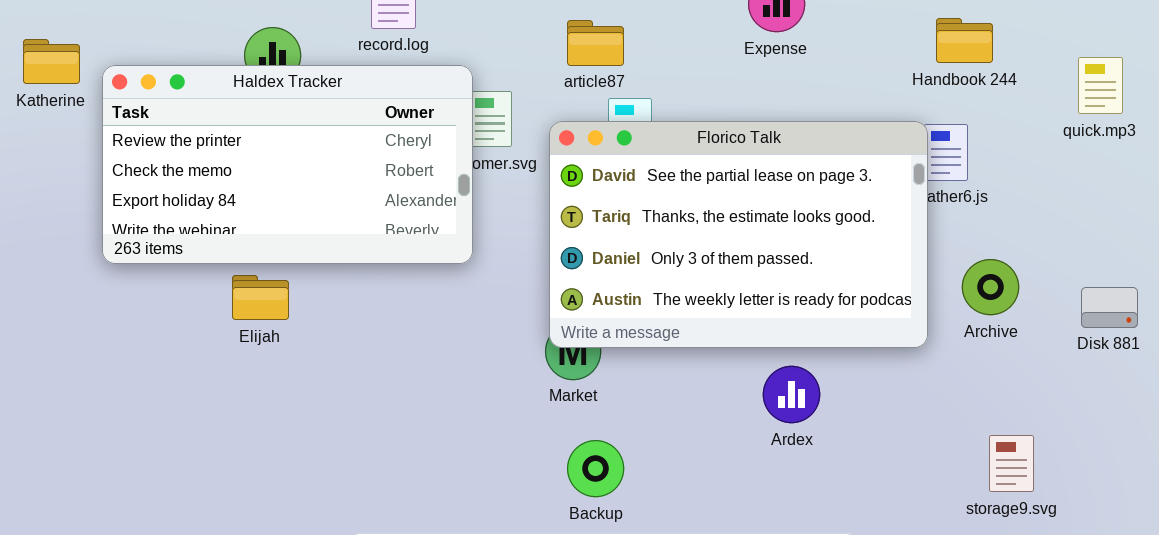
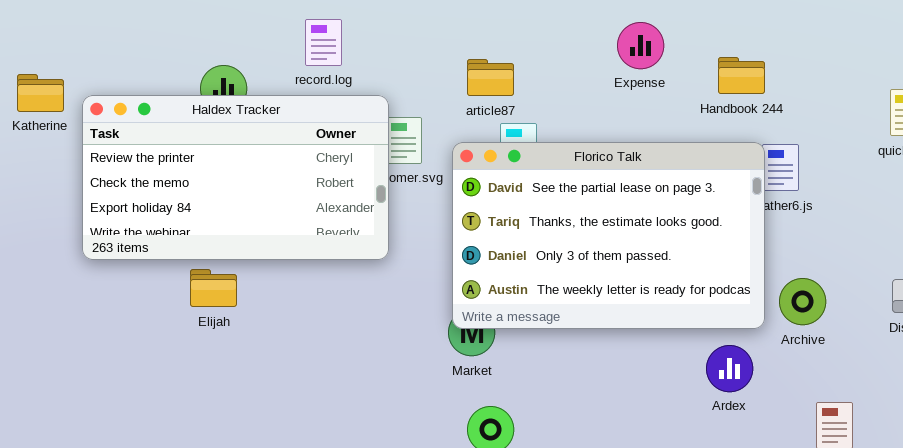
Handbook 244: [936,18,993,63] -> [718,57,765,94], moved
Archive: [962,259,1019,315] -> [779,278,826,325], moved
Ardex: [763,366,820,423] -> [706,345,753,392], moved

